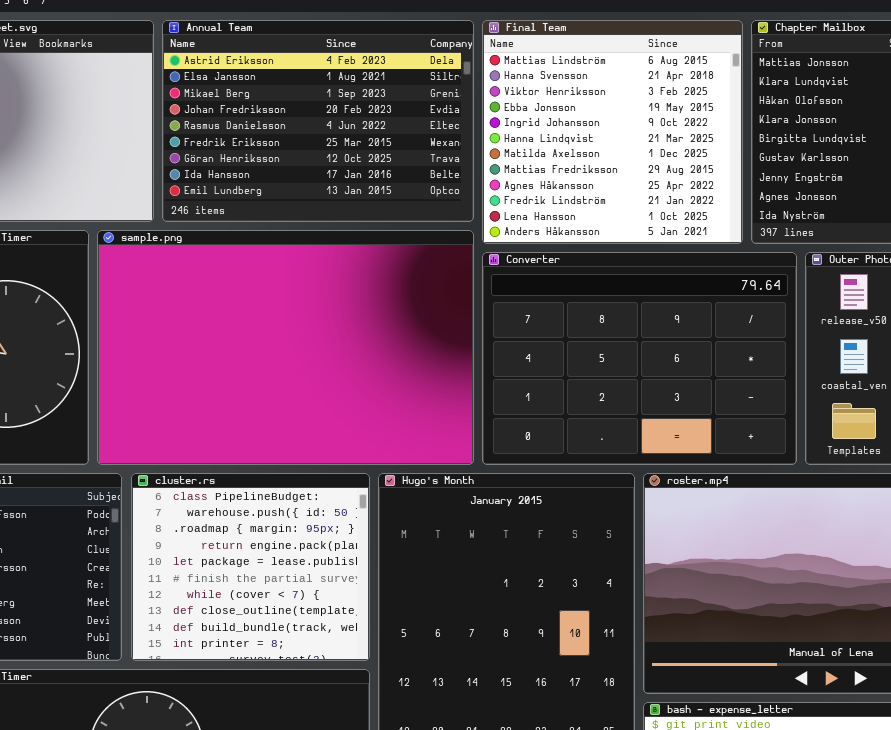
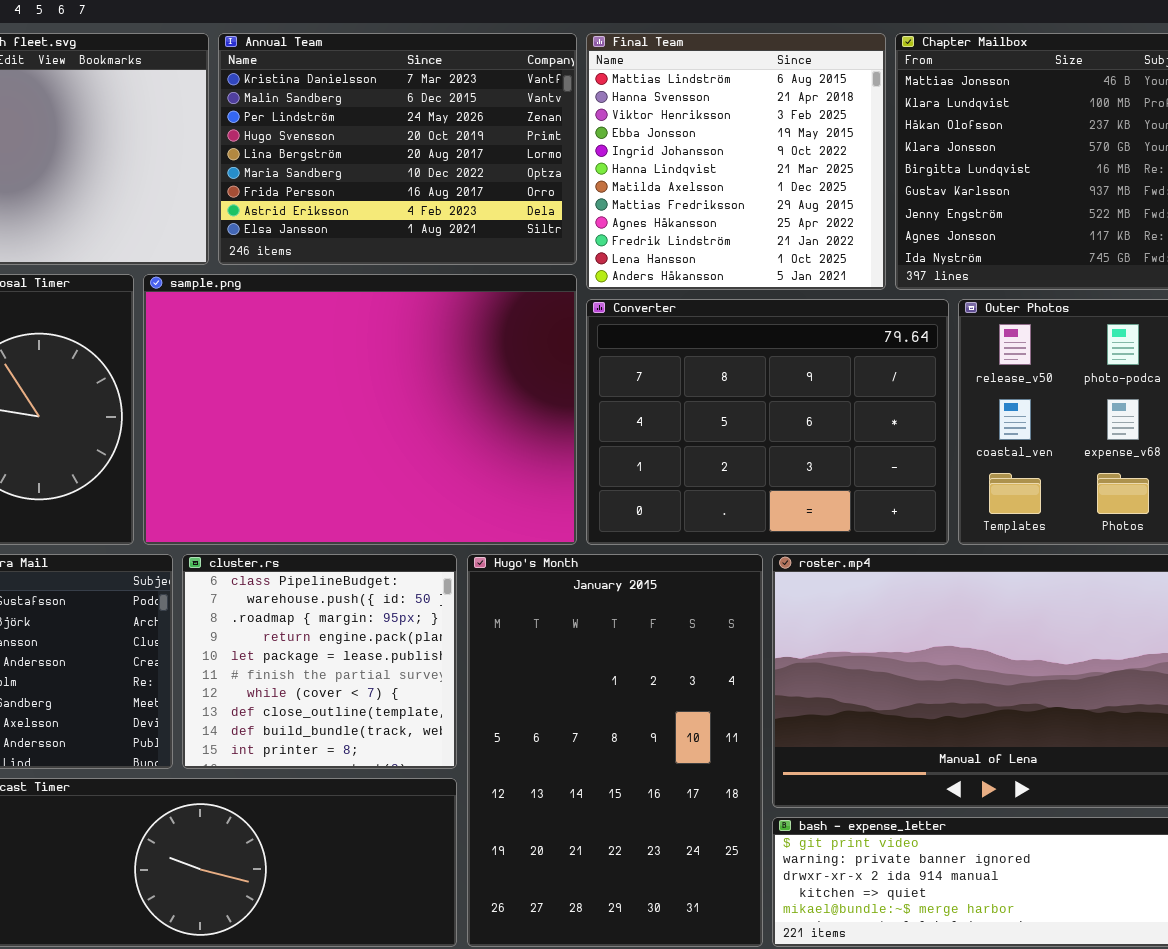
Annual Team: [162,20,474,222] -> [218,33,577,265], scrolled up 7 rows

